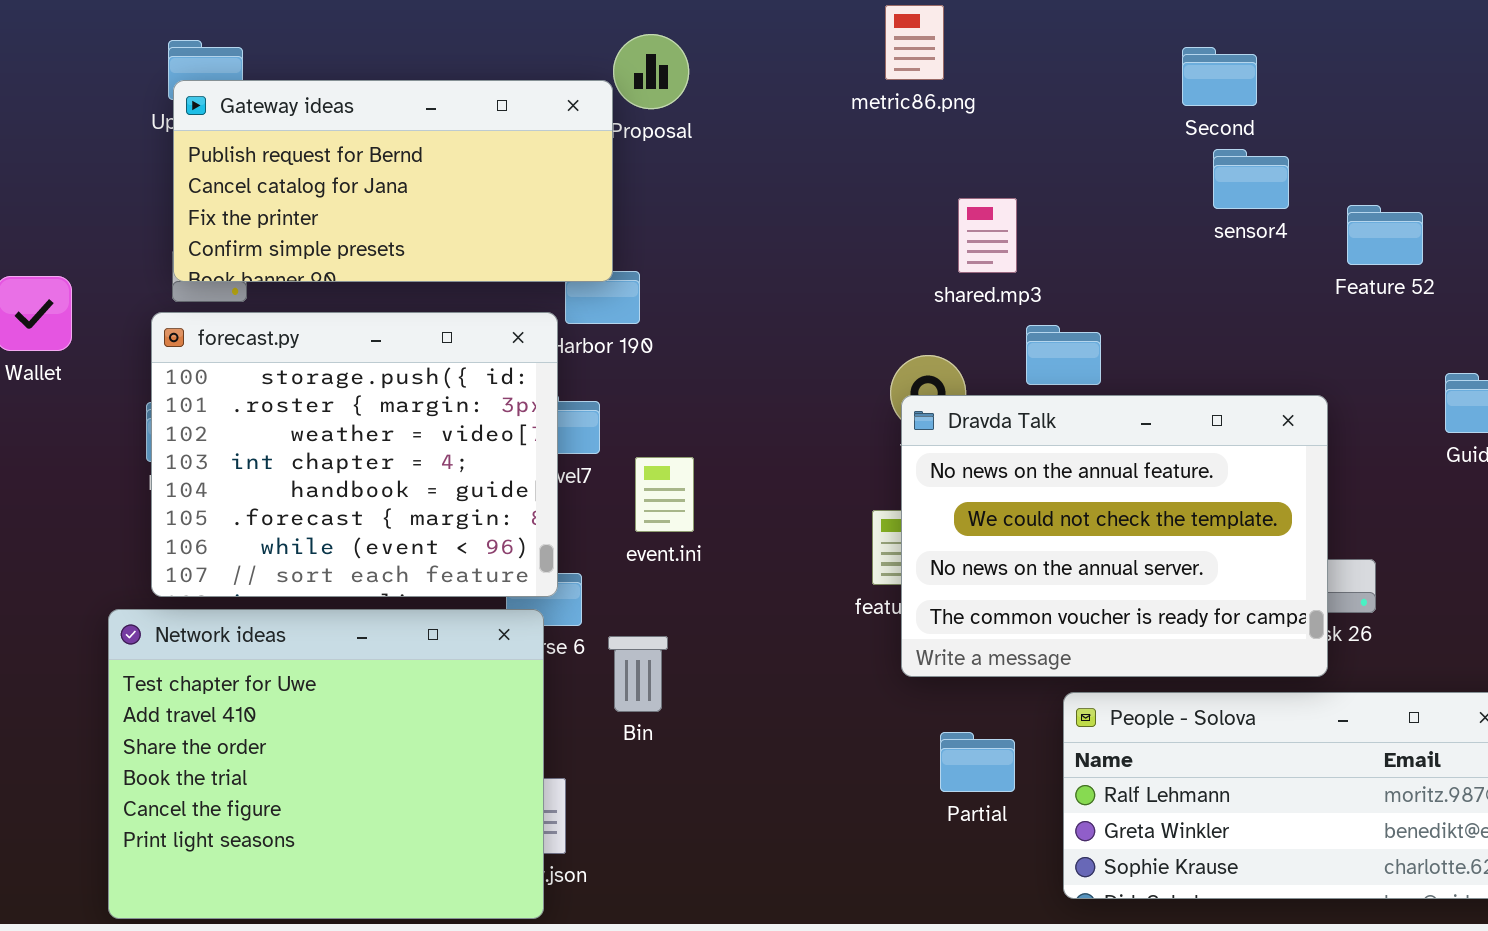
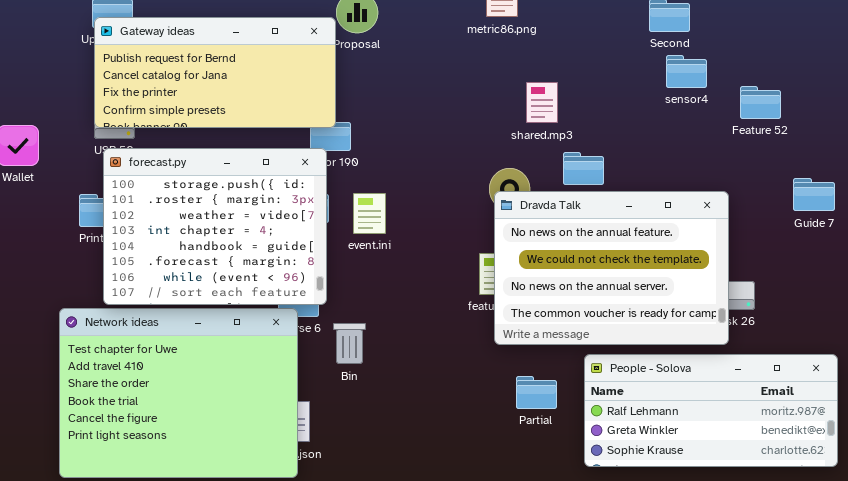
forecast.py: [151,312,558,597] -> [103,148,327,305], moved
event.ini: [635,457,694,532] -> [353,193,386,234], moved

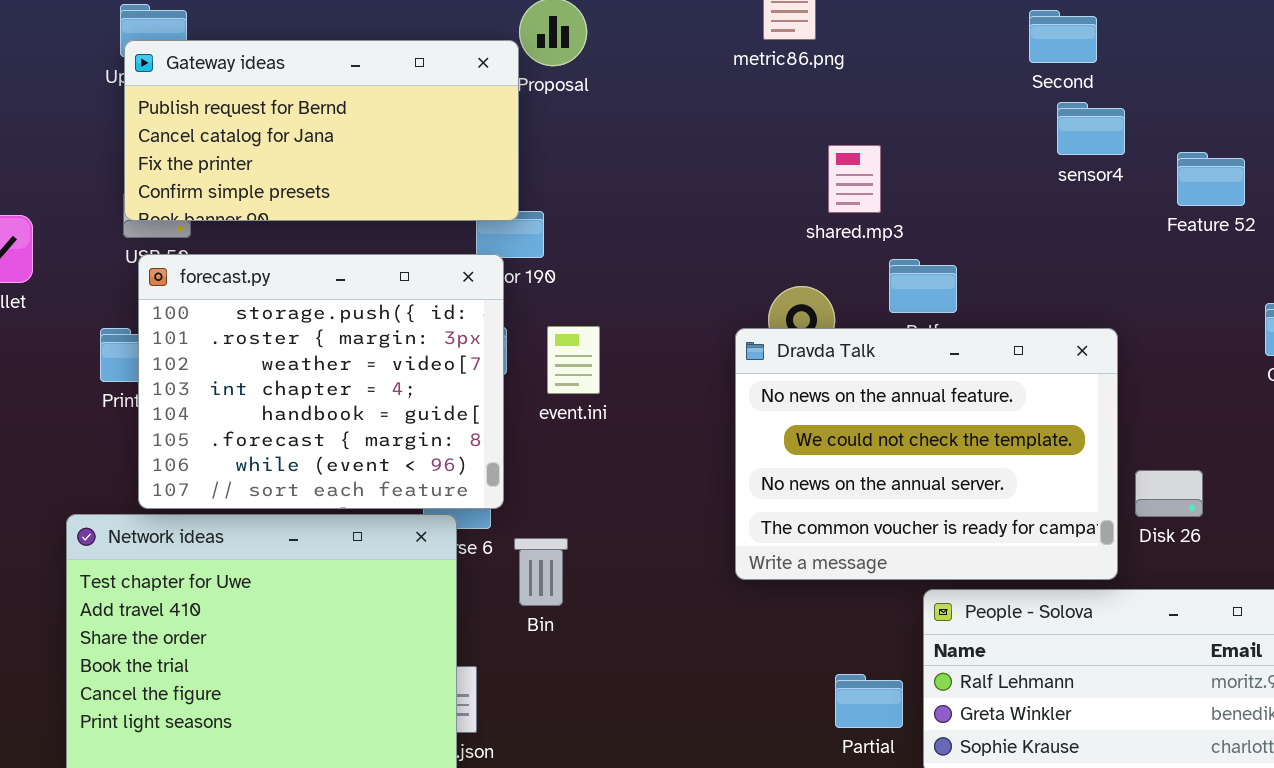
Dravda Talk: [494,191,729,345] -> [735,328,1118,580], moved
Partial: [516,376,557,409] -> [835,674,903,728], moved

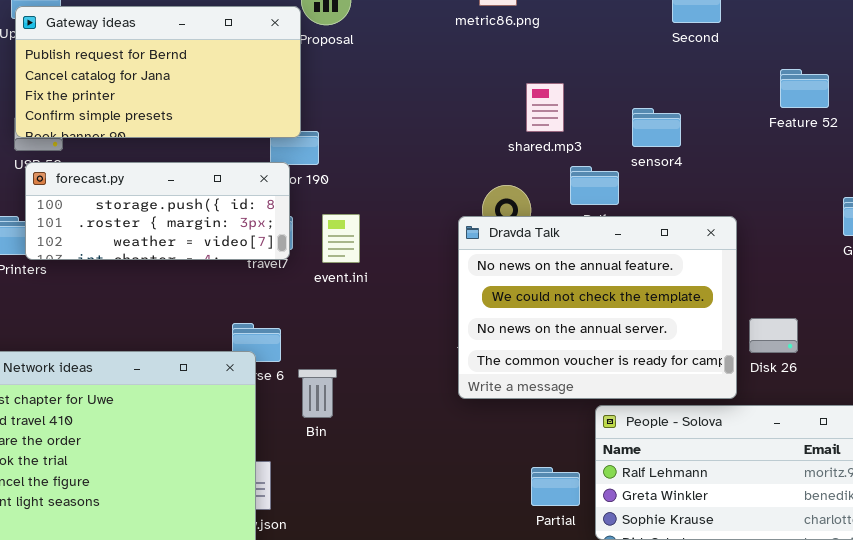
sensor4: [1057,102,1125,155] -> [632,108,681,147], moved
Feature 52: [1177,152,1245,206] -> [780,69,829,108], moved
forecast.py: [138,254,504,509] -> [25,162,290,260], resized

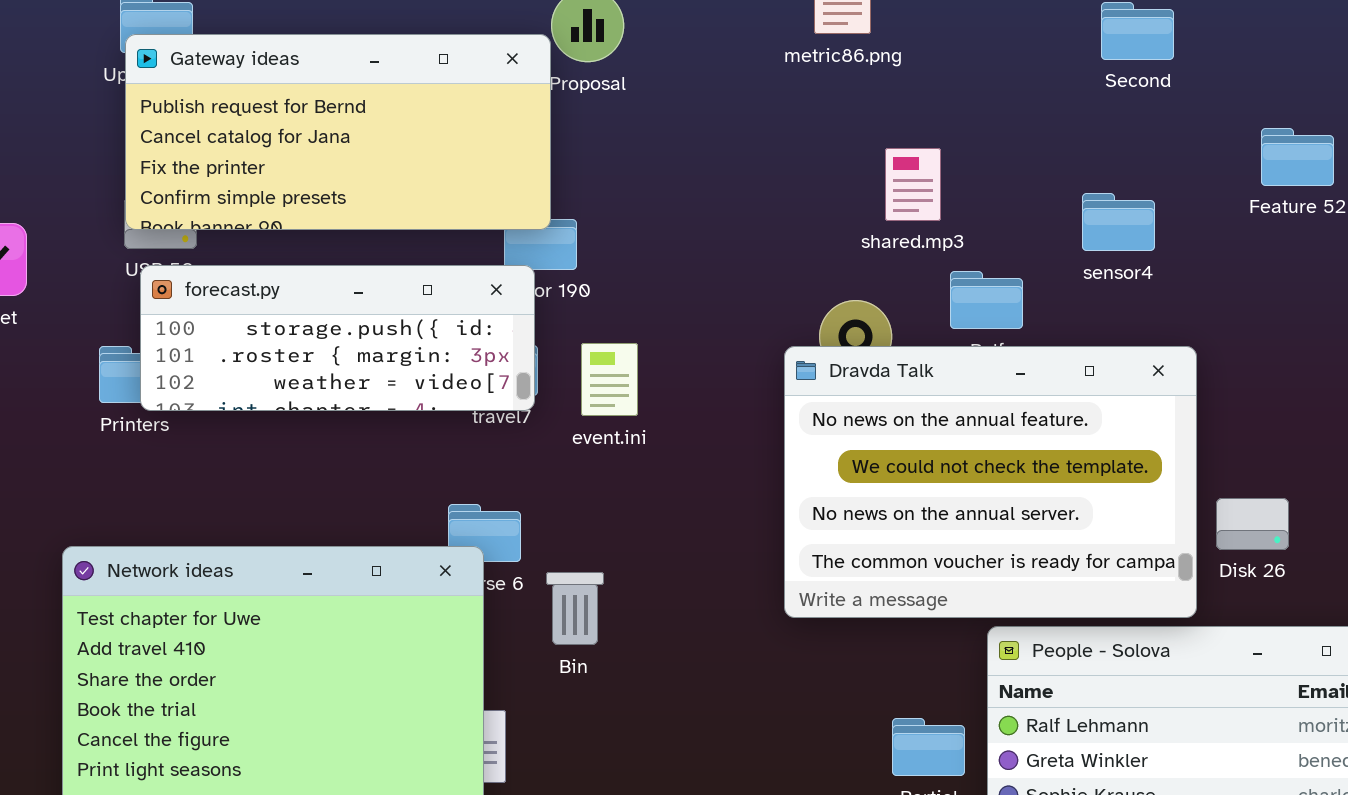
sensor4: [632,108,681,147] -> [1082,193,1155,251], moved

